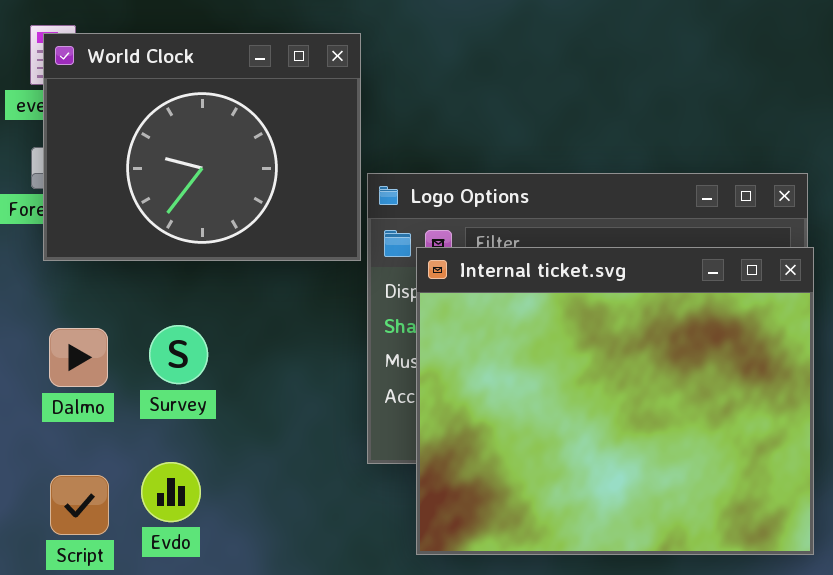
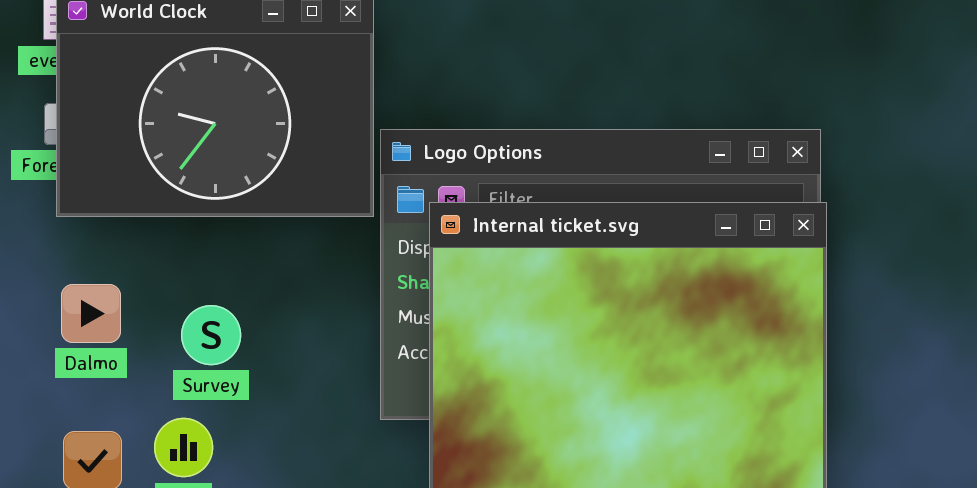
Survey: [149,325,208,384] -> [181,305,241,365], moved

